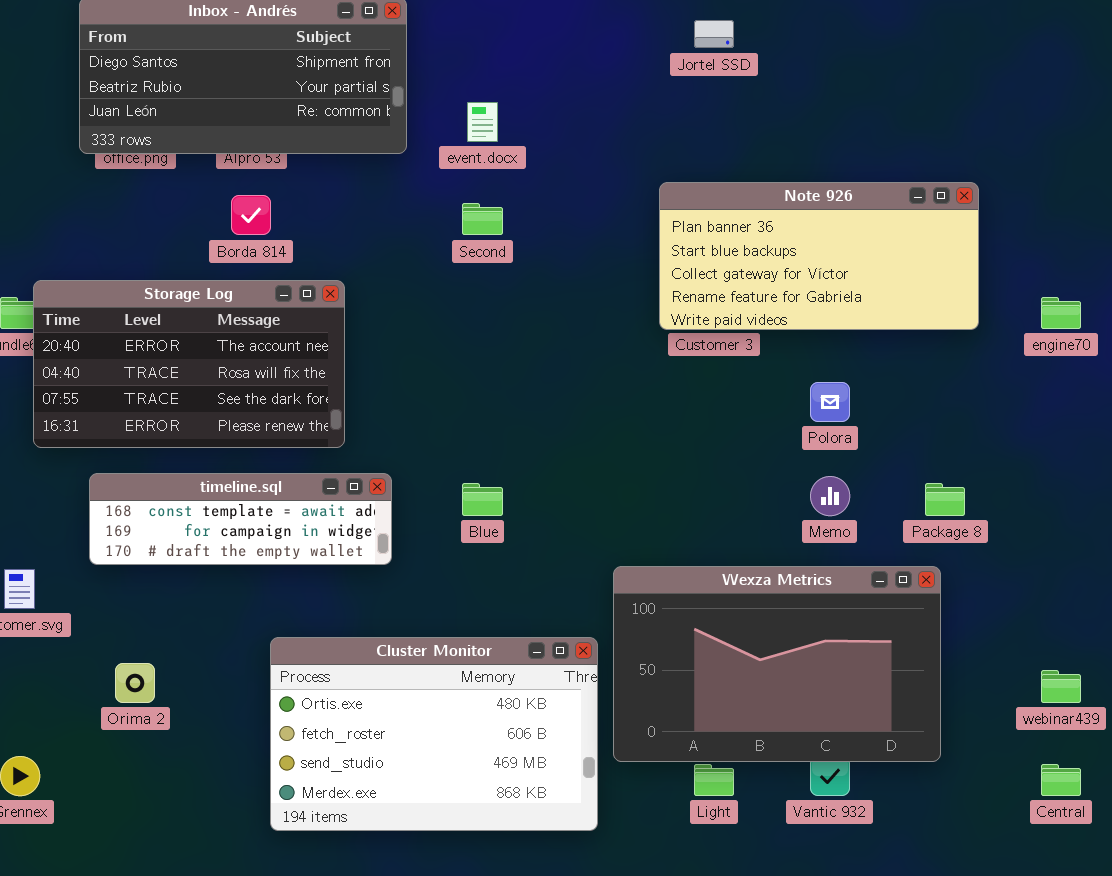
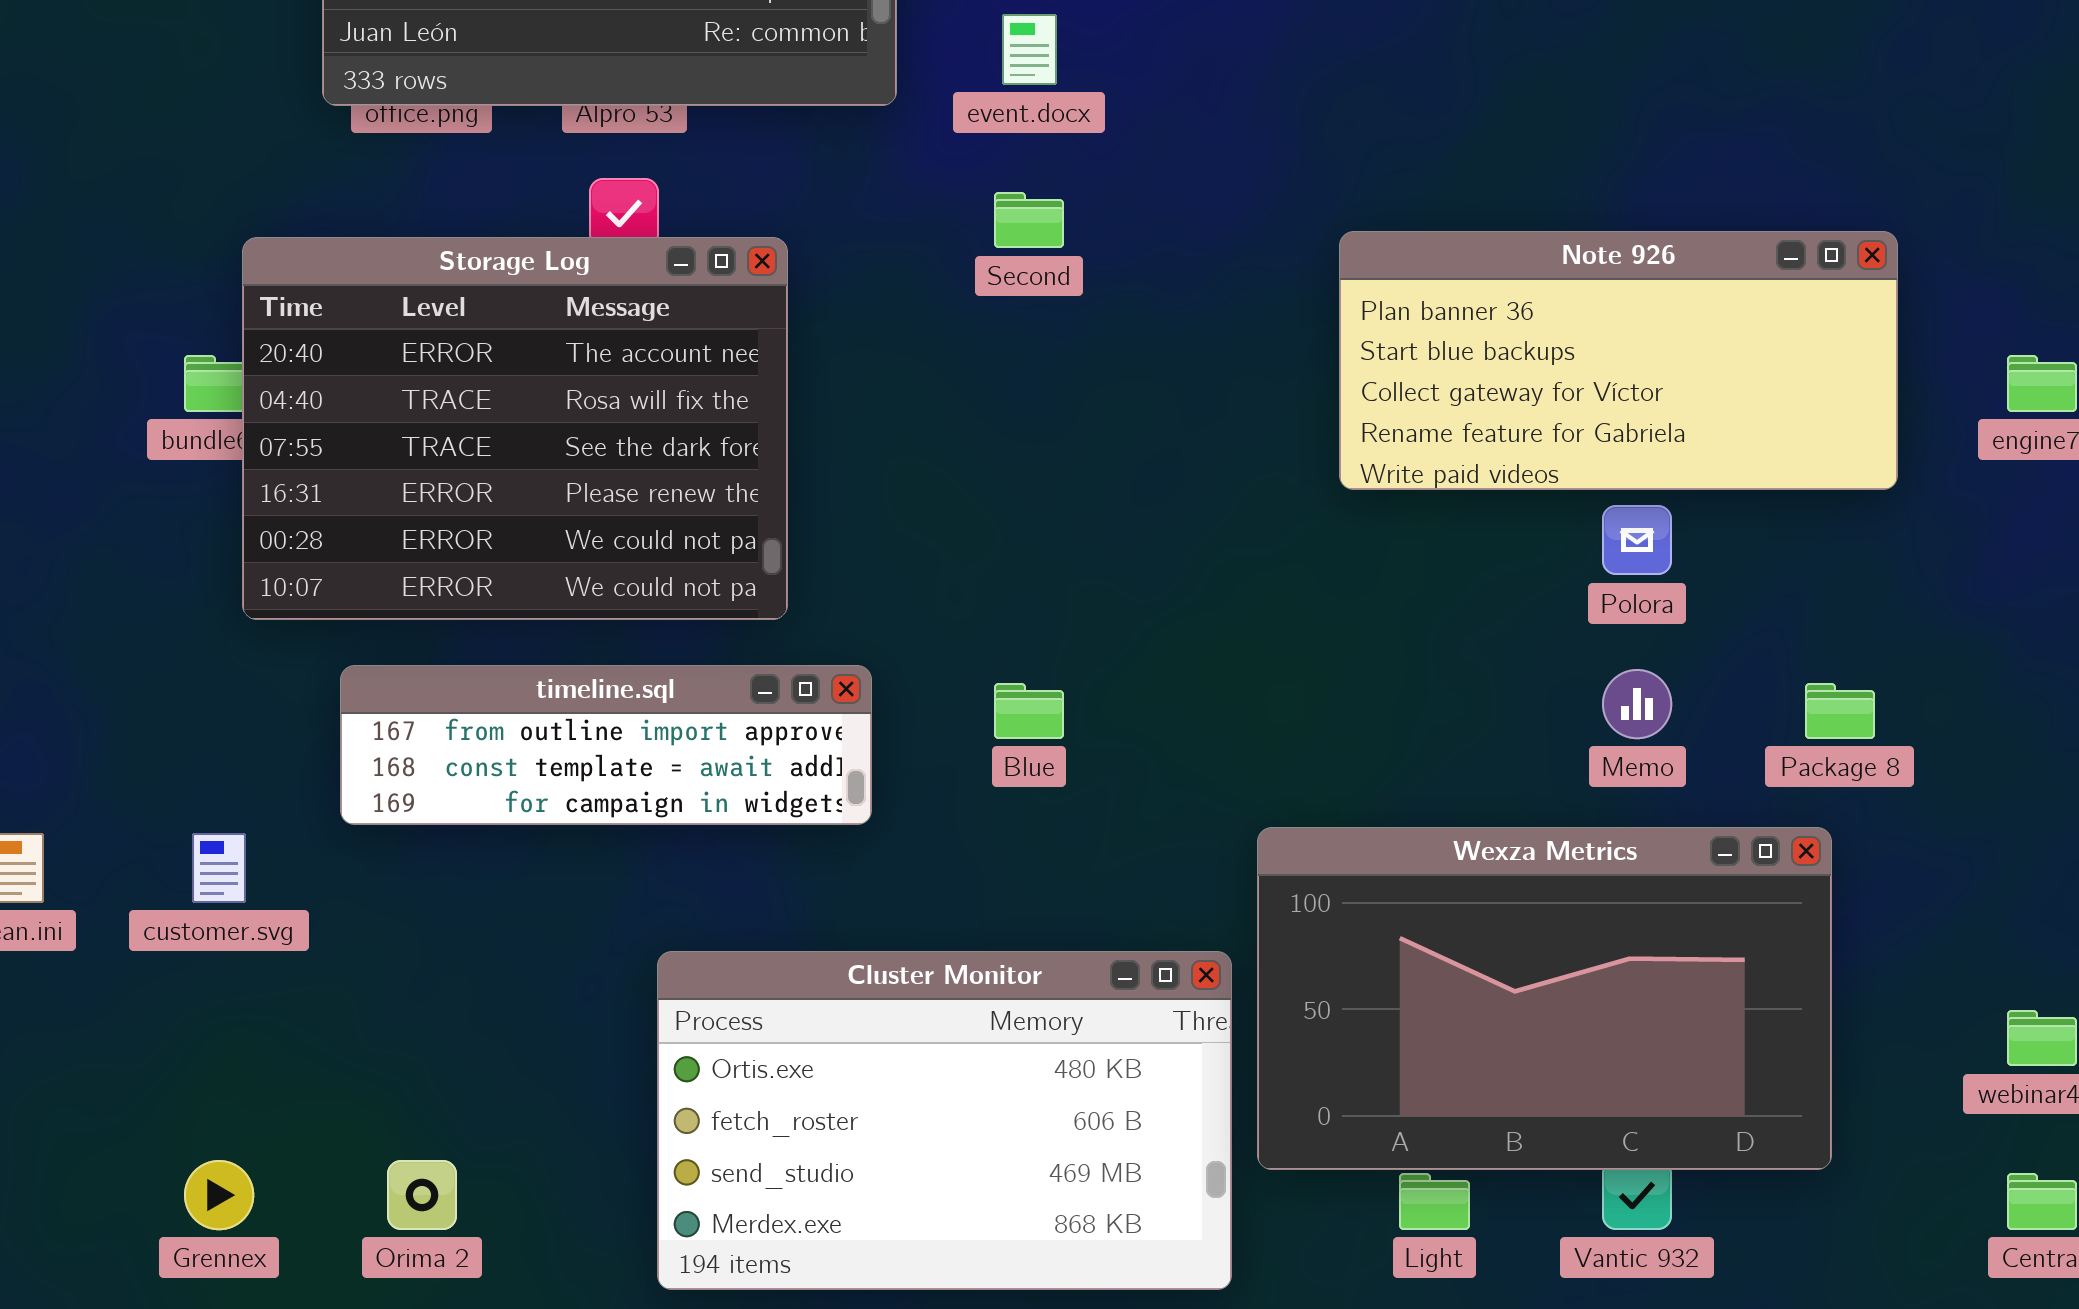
Note 926: [659,182,979,330] -> [1339,231,1898,490], moved
Storage Log: [33,280,345,448] -> [242,237,788,620], resized
timeline.sql: [89,473,392,565] -> [340,665,872,825], scrolled up 1 row
Orima 2: [115,663,155,703] -> [387,1160,457,1230], moved

